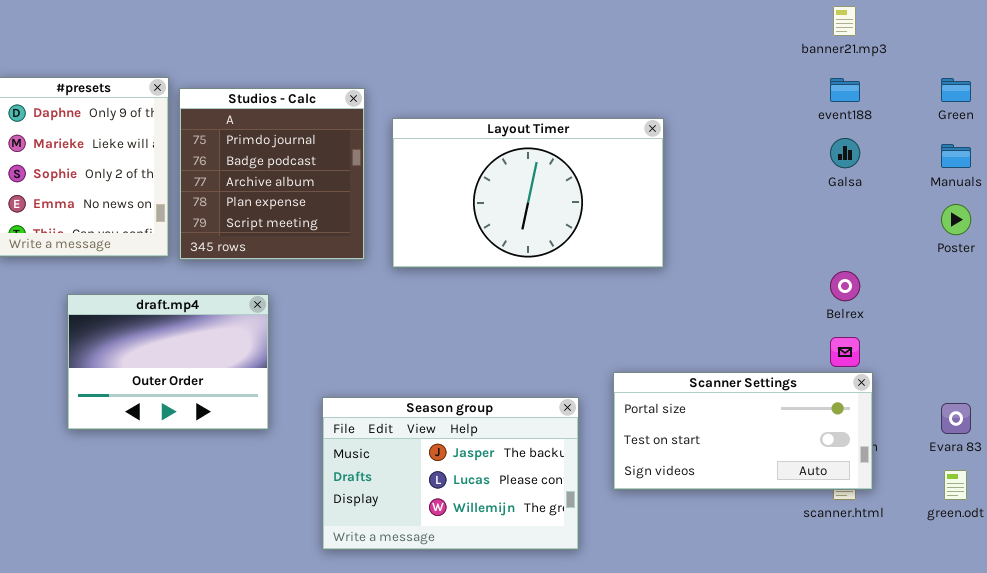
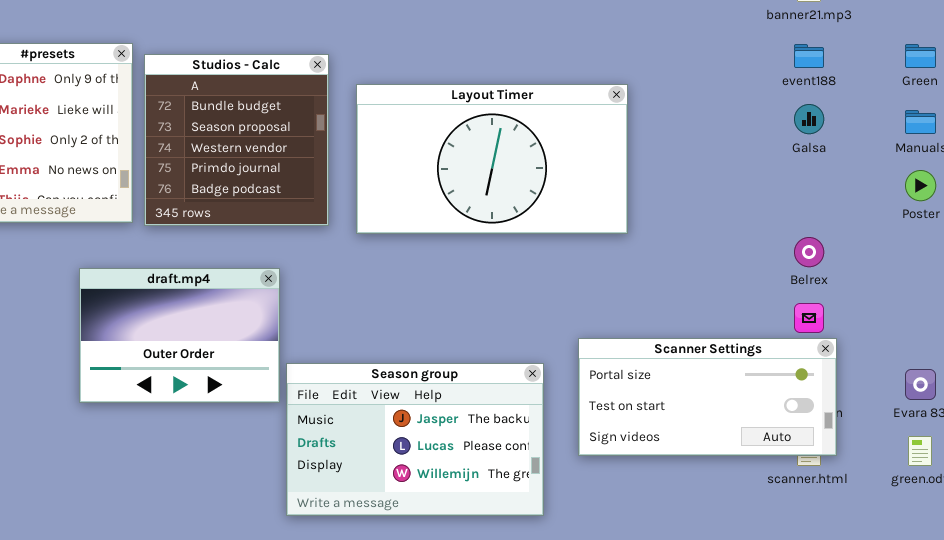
Studios - Calc: [179,88,365,260] -> [144,54,329,226], scrolled up 3 rows
draft.mp4: [67,294,269,430] -> [79,268,280,403], moved

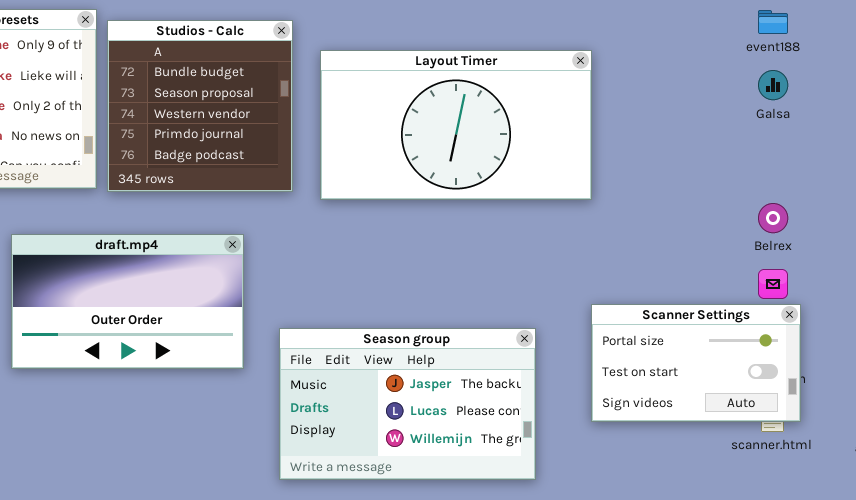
draft.mp4: [79,268,280,403] -> [11,234,244,369], resized
Scanner Settings: [578,338,837,456] -> [591,304,801,422], resized
Season group: [286,363,544,516] -> [279,328,536,480], moved

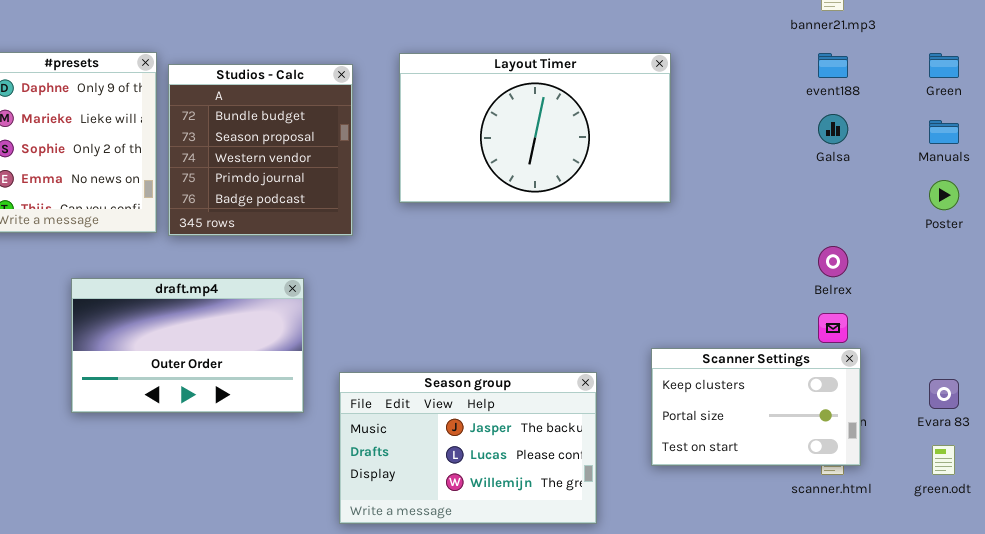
Layout Timer: [320,50,592,200] -> [399,53,671,203], moved
Scanner Settings: [591,304,801,422] -> [651,348,861,466], scrolled up 1 row

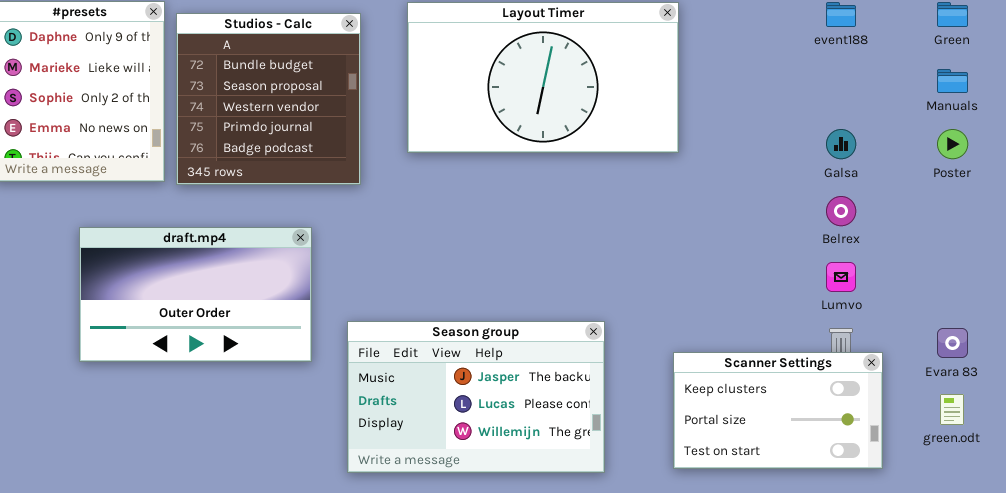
Galsa: [818,114,848,144] -> [826,129,856,159], moved
Scanner Settings: [651,348,861,466] -> [673,352,883,469], moved

